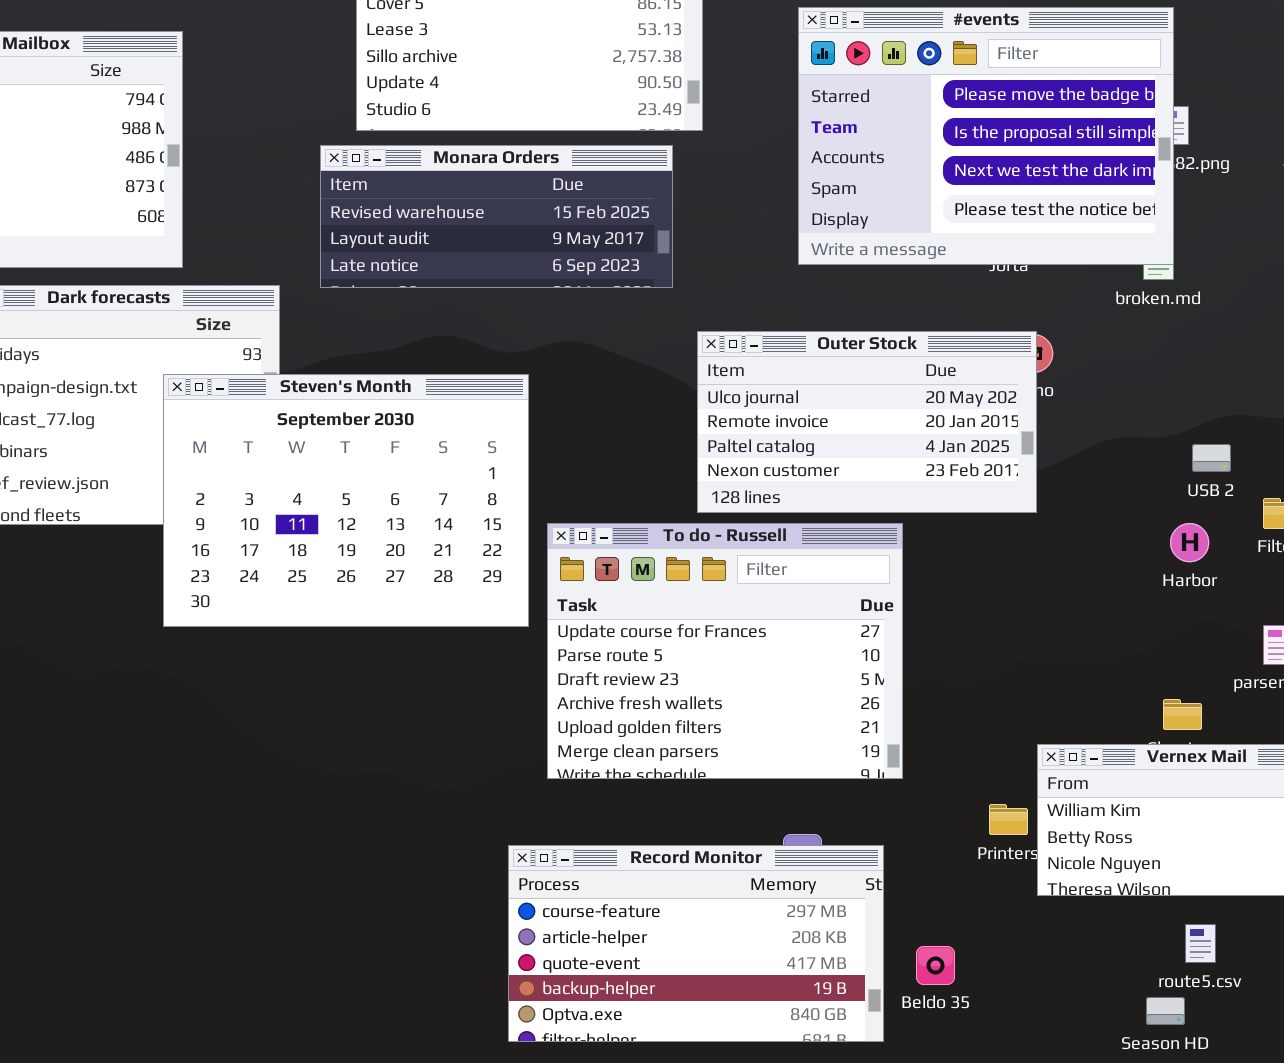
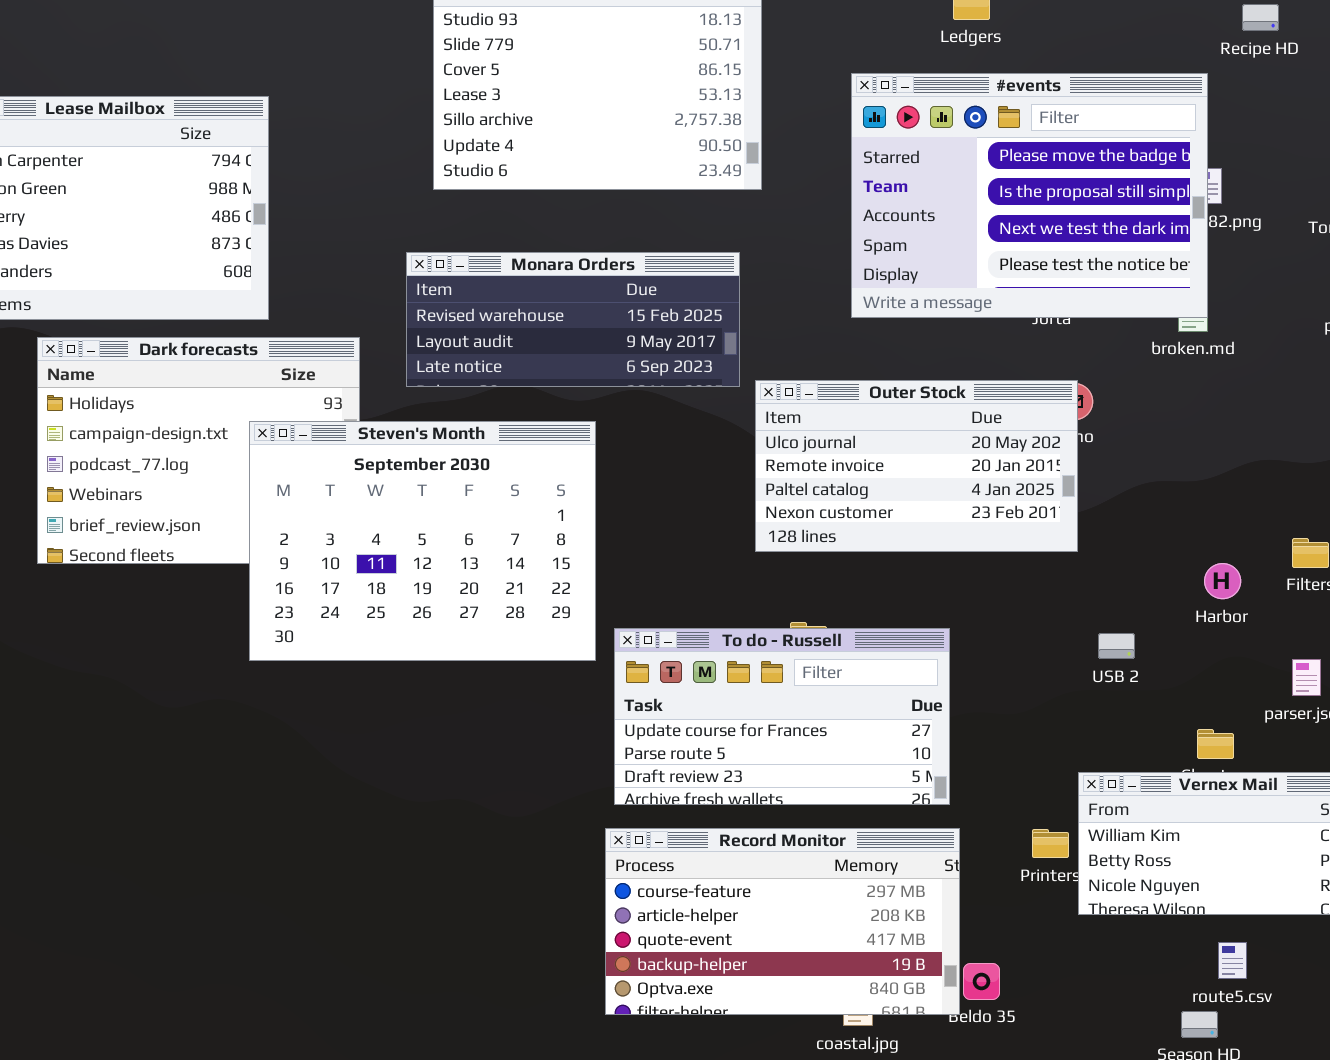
Monara Orders: [320,145,673,288] -> [406,252,740,387], moved
USB 2: [1192,444,1231,472] -> [1098,633,1135,659], moved
To do - Russell: [547,523,903,779] -> [614,628,950,805], resized
Record Monitor: [508,845,884,1042] -> [605,828,960,1015], moved

